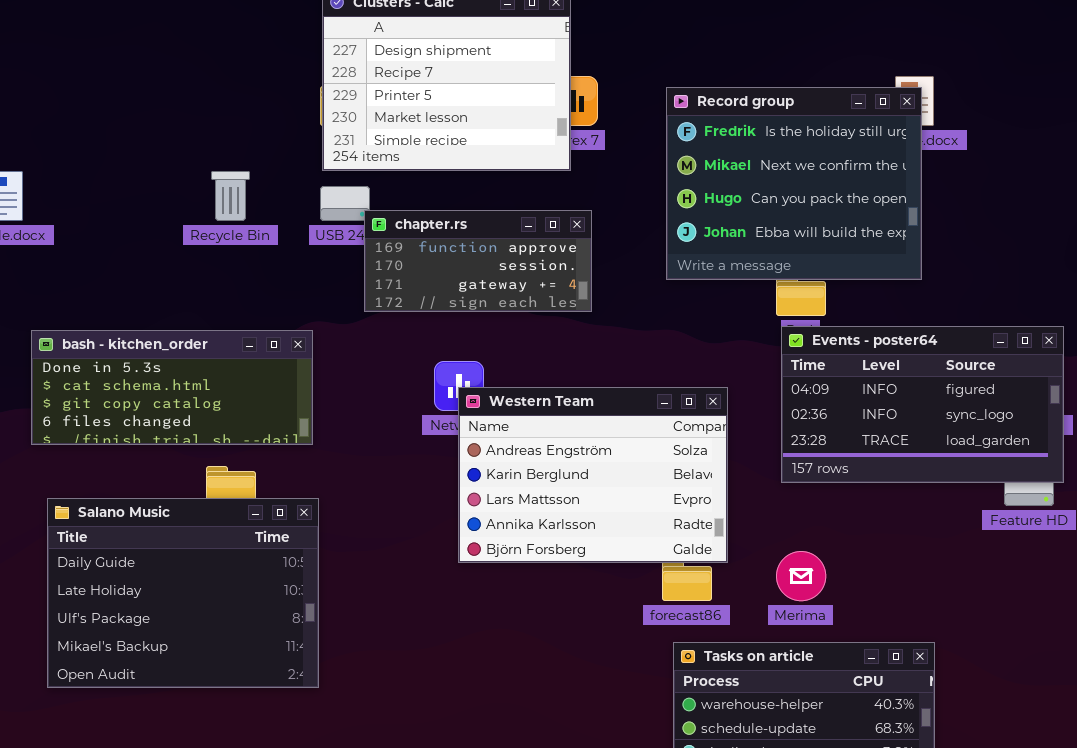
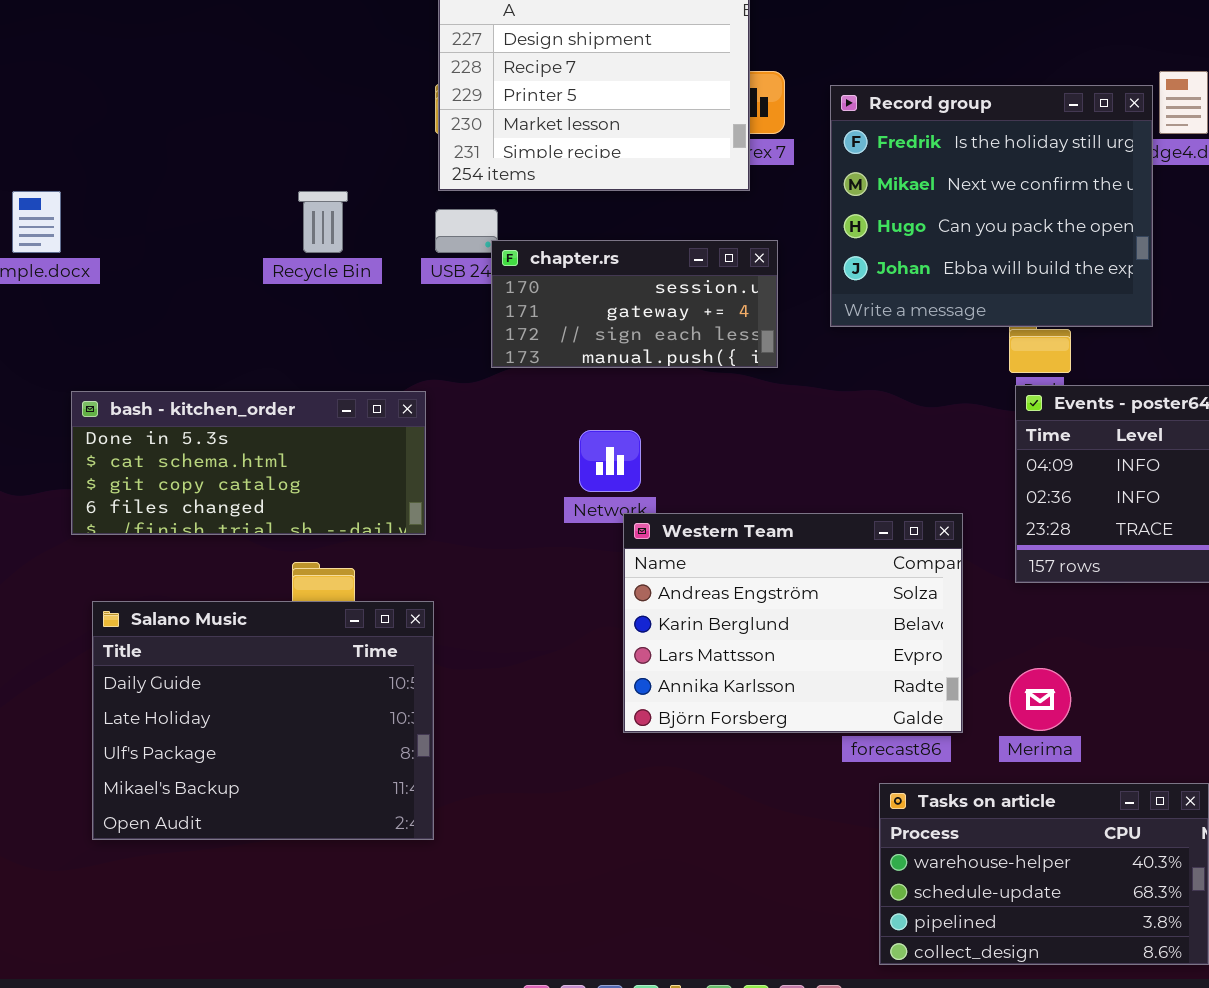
Record group: [666,87,922,280] -> [830,85,1153,327], moved
chapter.rs: [364,210,592,312] -> [491,240,778,368], scrolled down 1 row
Western Team: [458,387,728,563] -> [623,513,963,733], moved

